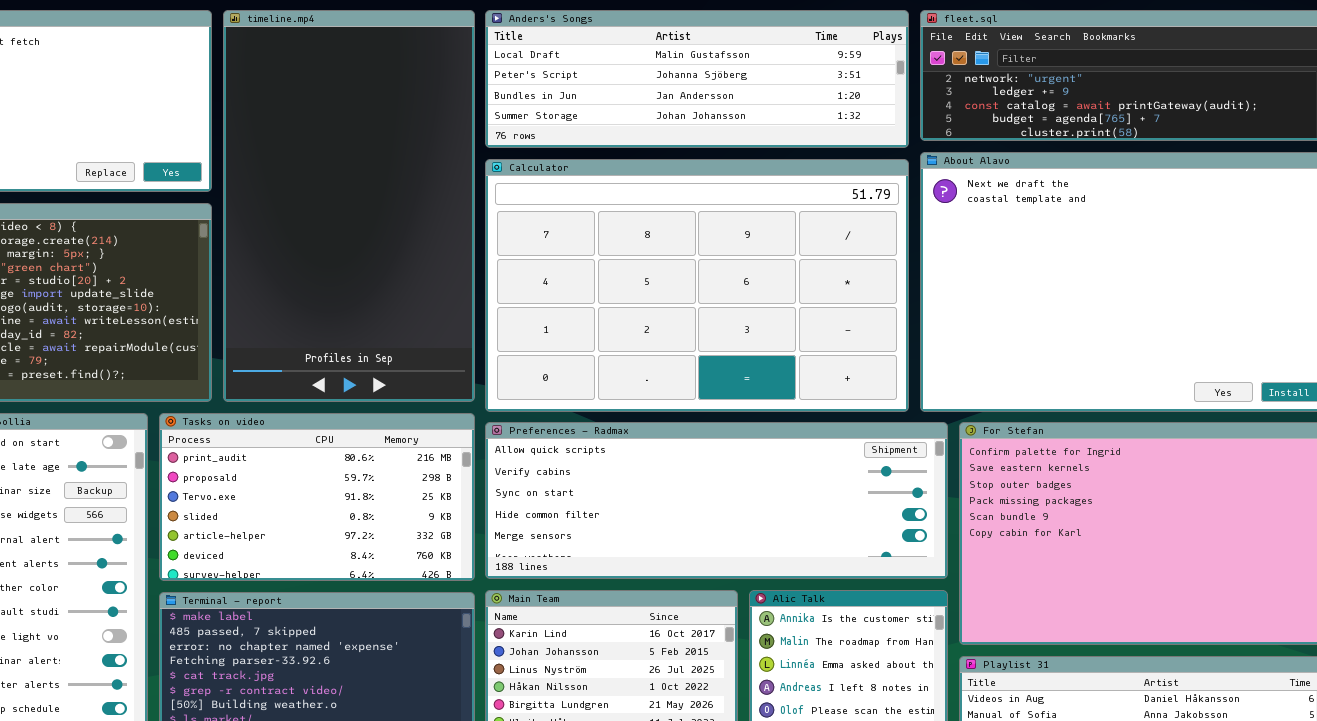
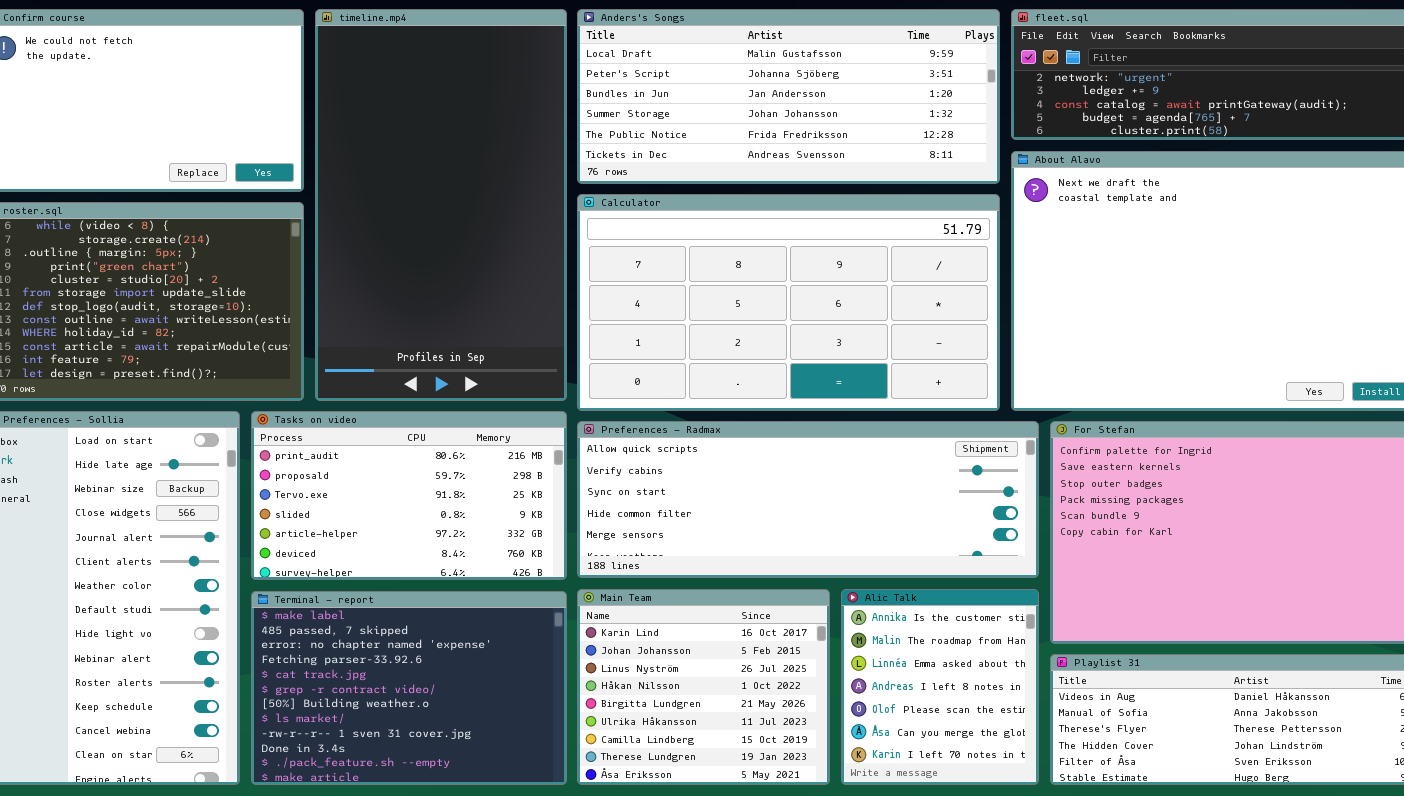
Anders's Songs: [485,10,909,148] -> [577,9,1000,184], resized
Calculator: [485,159,909,412] -> [577,194,1000,411], resized

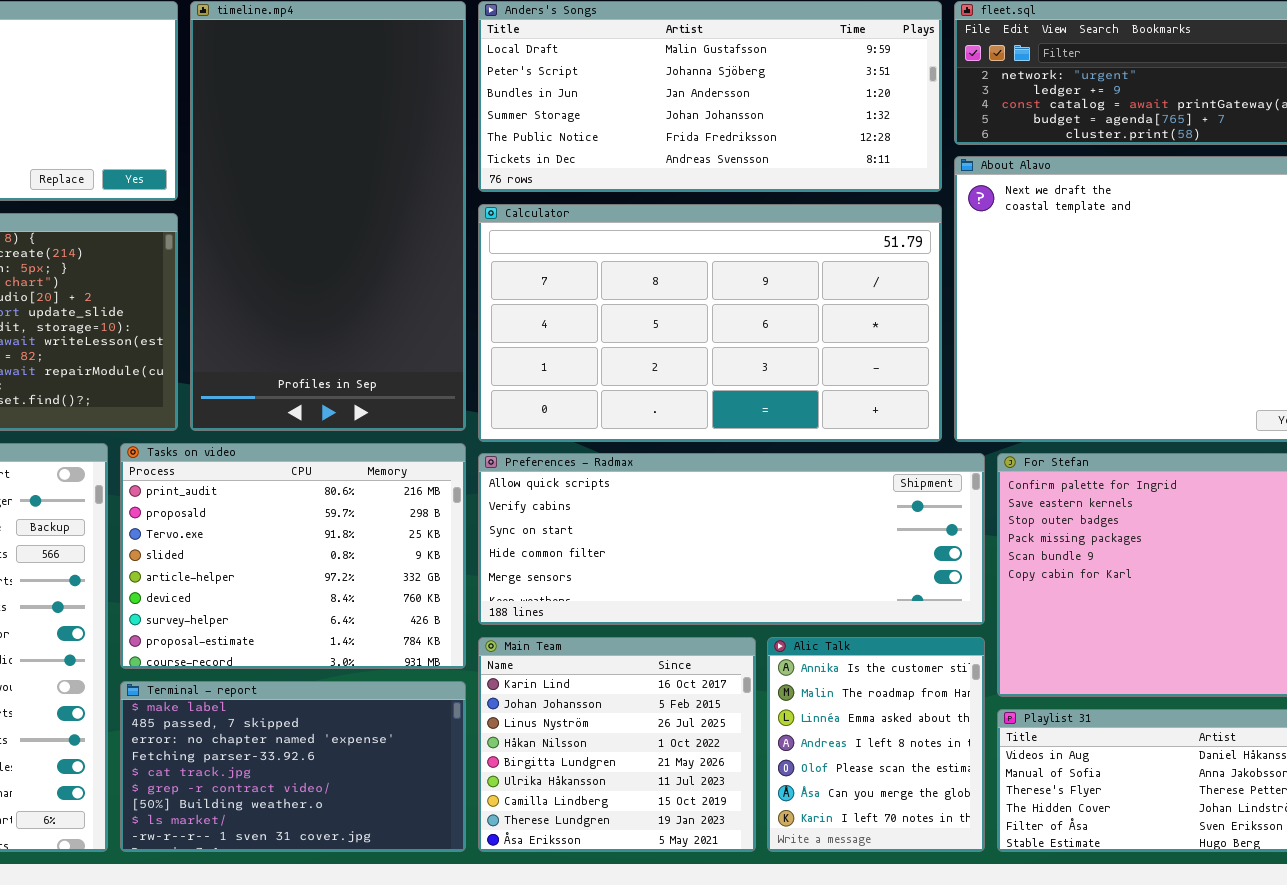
Tasks on video: [251,411,567,580] -> [120,443,466,669], resized
Terminal - report: [251,591,567,785] -> [120,681,466,852], resized

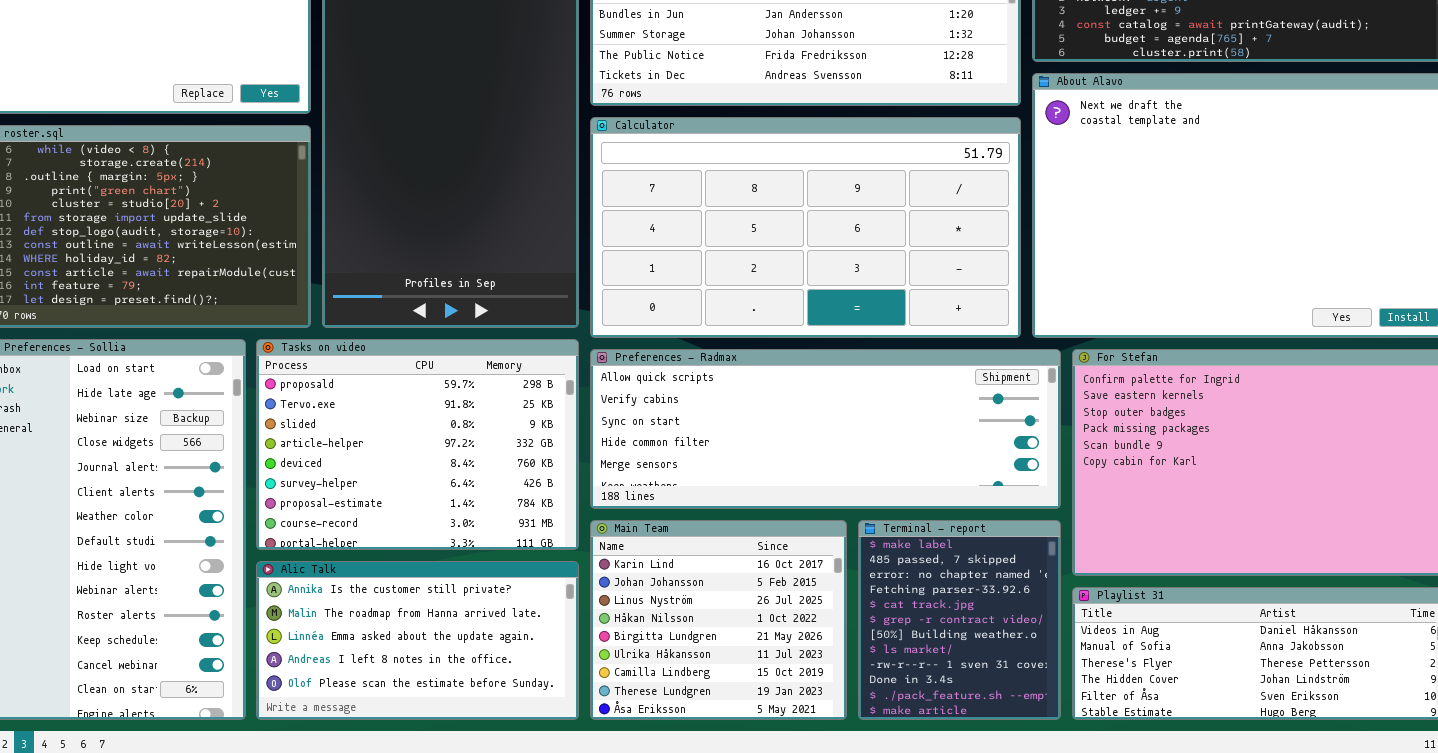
Tasks on video: [120,443,466,669] -> [256,339,579,550], scrolled down 1 row
Alic Talk: [767,637,985,852] -> [256,561,579,720], moved, resized
Terminal - report: [120,681,466,852] -> [858,520,1061,720], moved, resized

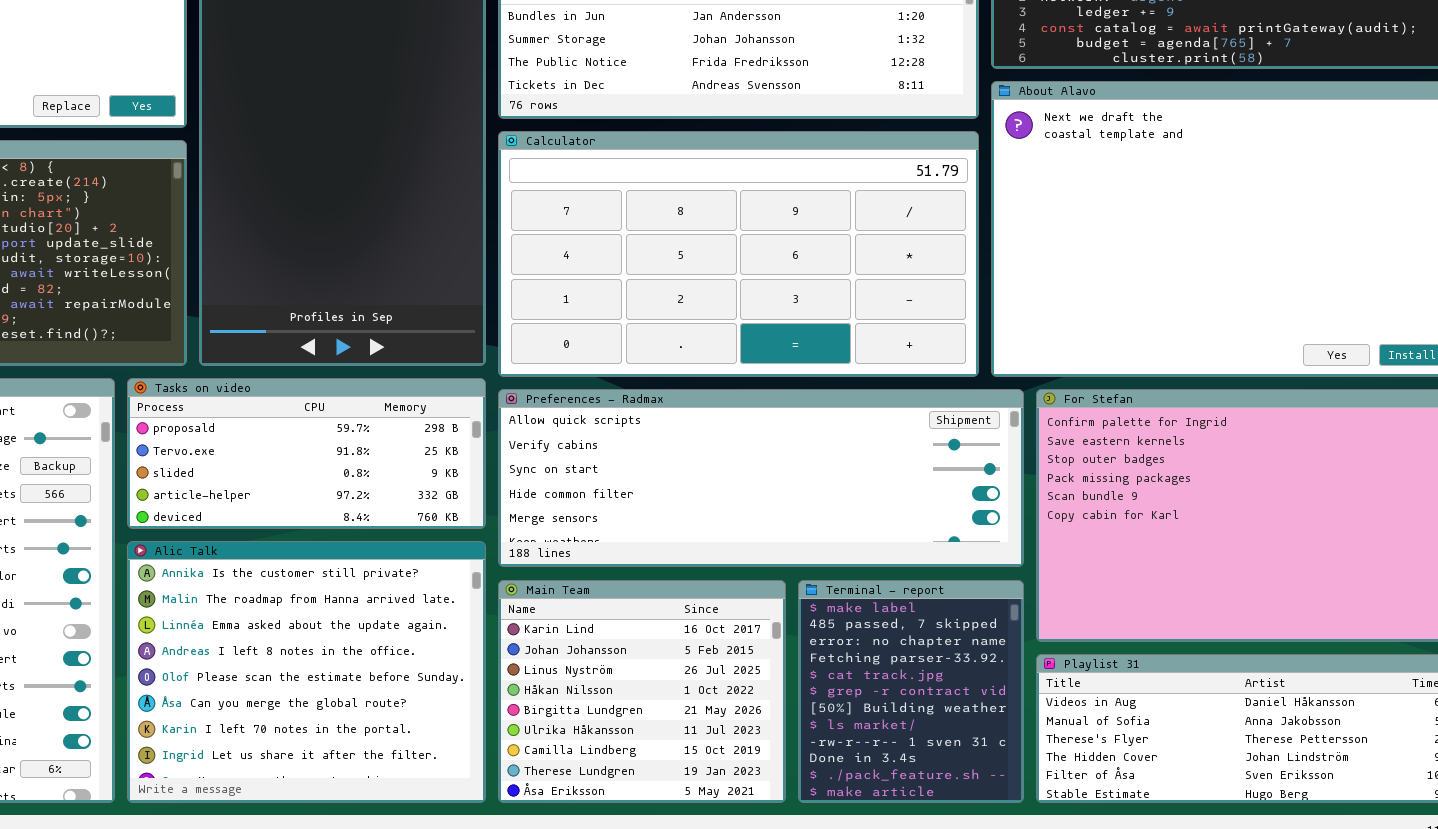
Tasks on video: [256,339,579,550] -> [127,378,486,529], resized
Alic Talk: [256,561,579,720] -> [127,541,486,803], resized

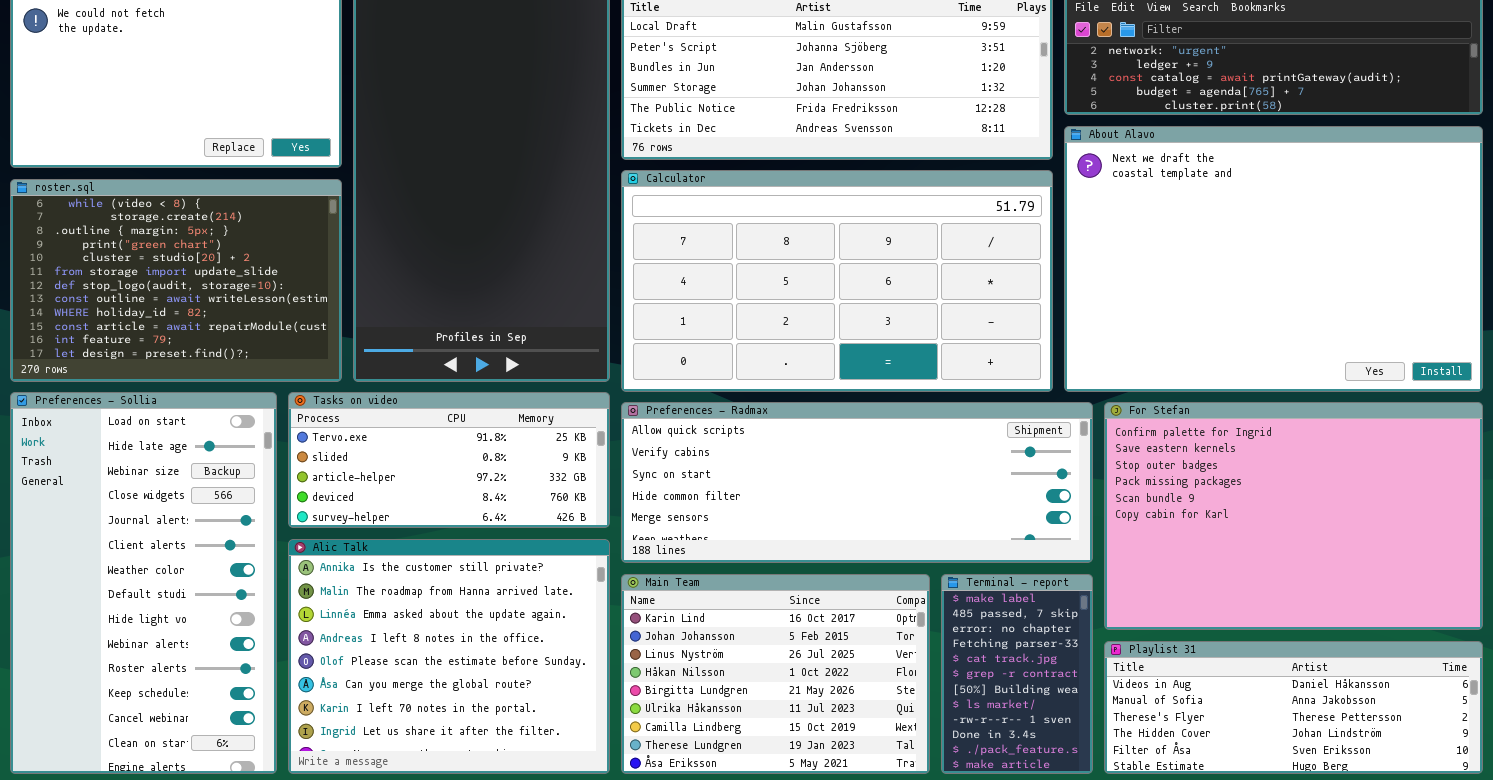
Tasks on video: [127,378,486,529] -> [288,392,610,528], scrolled down 1 row
Main Team: [498,580,786,803] -> [621,574,930,774], resized
Terminal - report: [798,580,1024,803] -> [941,574,1093,774], resized

